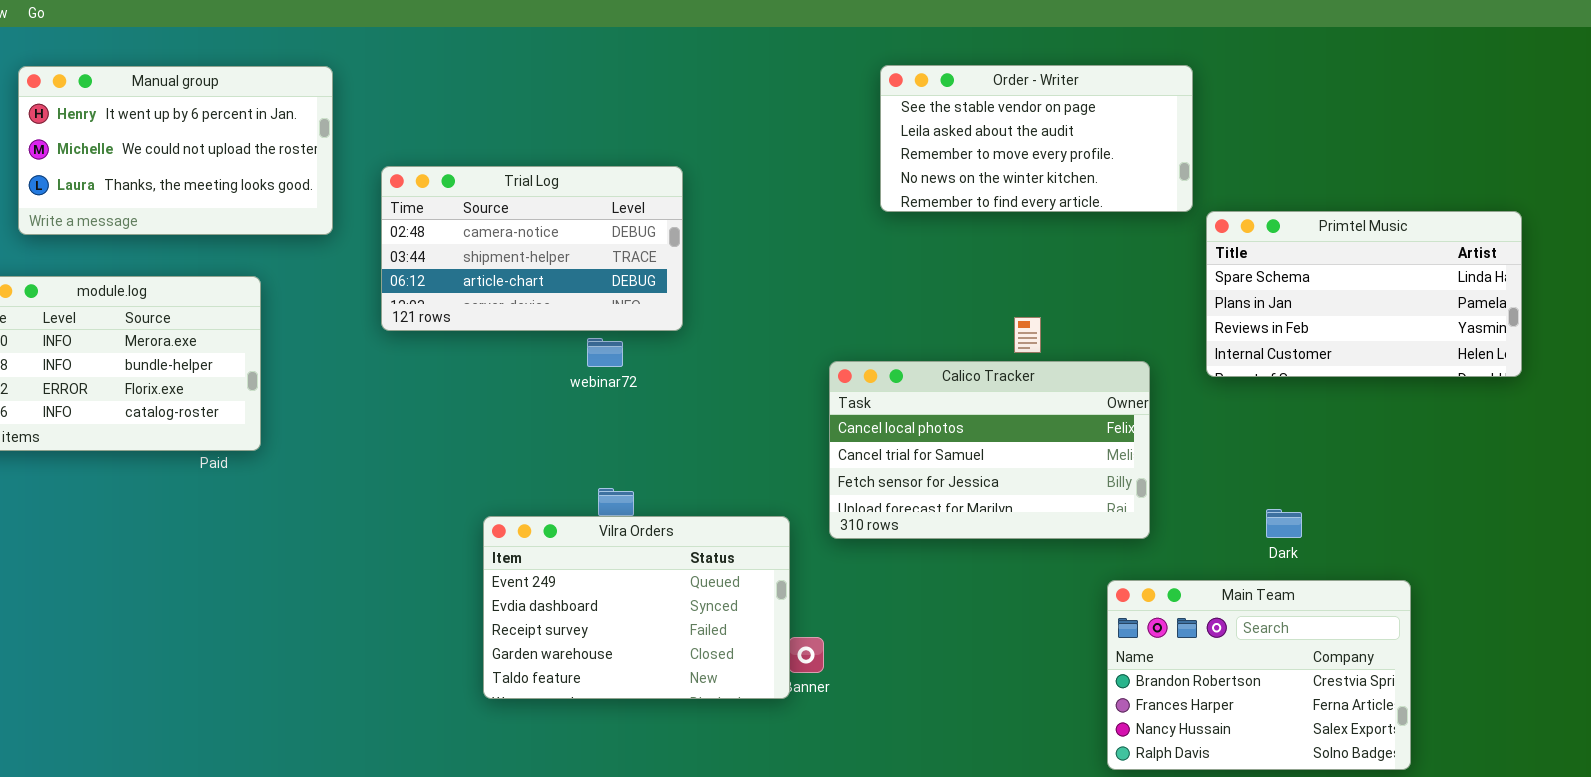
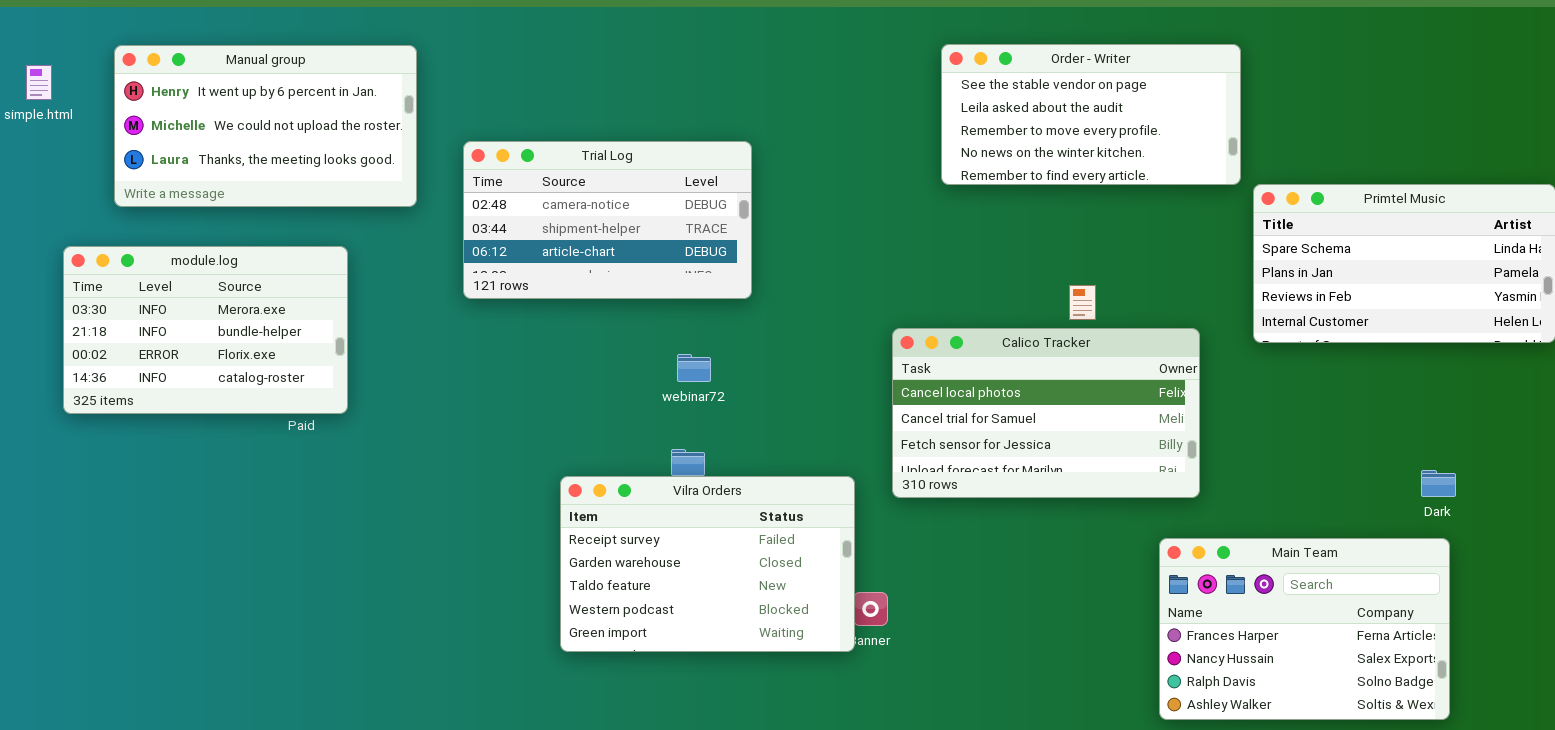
webinar72: [587,338,623,367] -> [677,354,711,382], moved
Dark: [1266,509,1302,538] -> [1421,470,1456,497], moved
Vilra Orders: [483,516,790,699] -> [560,476,855,652], scrolled down 2 rows
Main Team: [1107,580,1411,770] -> [1159,538,1450,720], scrolled down 1 row

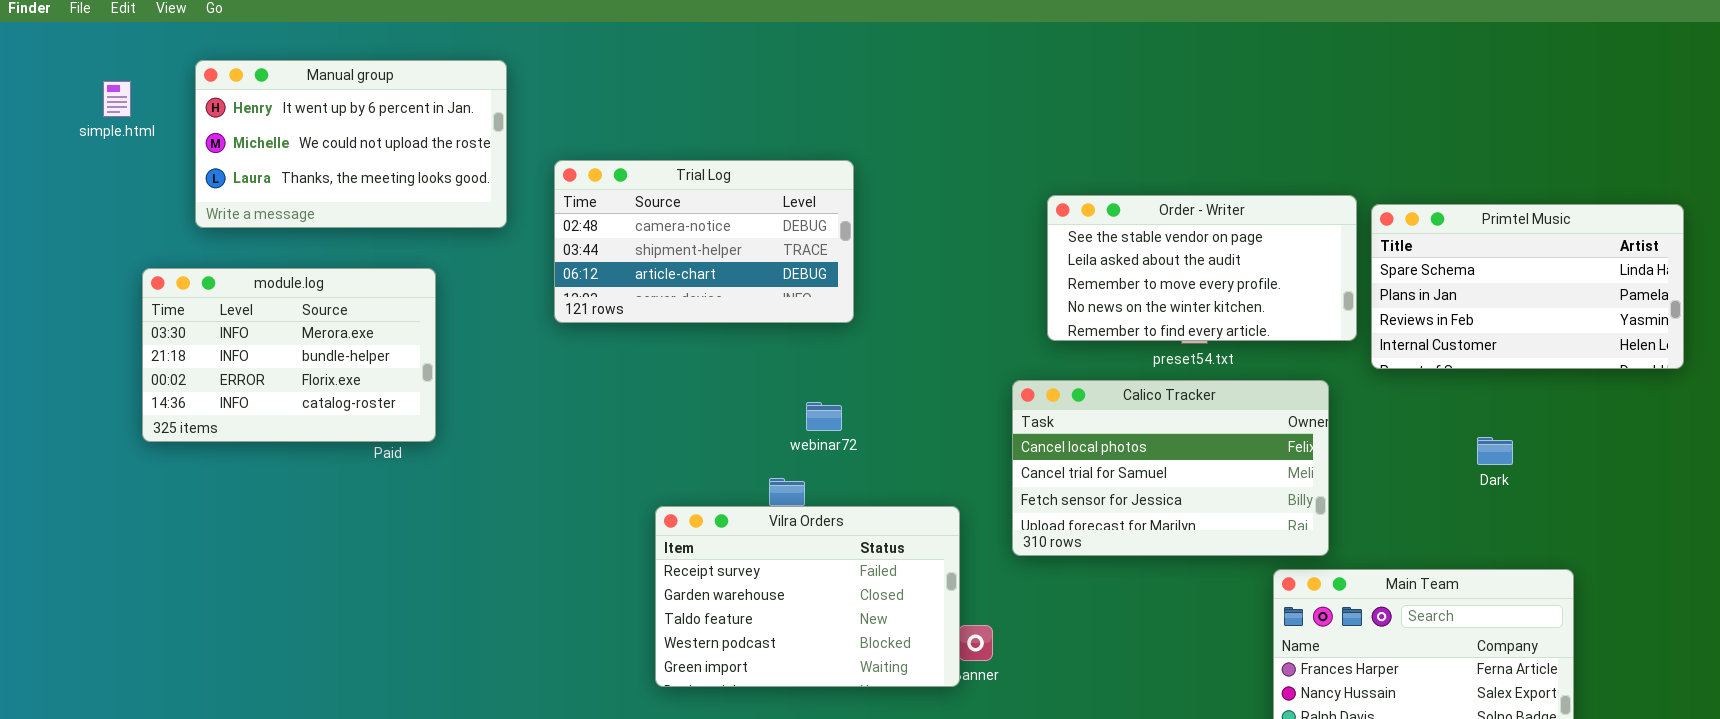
Order - Writer: [941,44,1241,185] -> [1047,195,1357,341], moved
Calico Tracker: [892,328,1200,498] -> [1012,380,1329,556], moved
webinar72: [677,354,711,382] -> [806,402,842,431], moved
Dark: [1421,470,1456,497] -> [1477,437,1513,465], moved

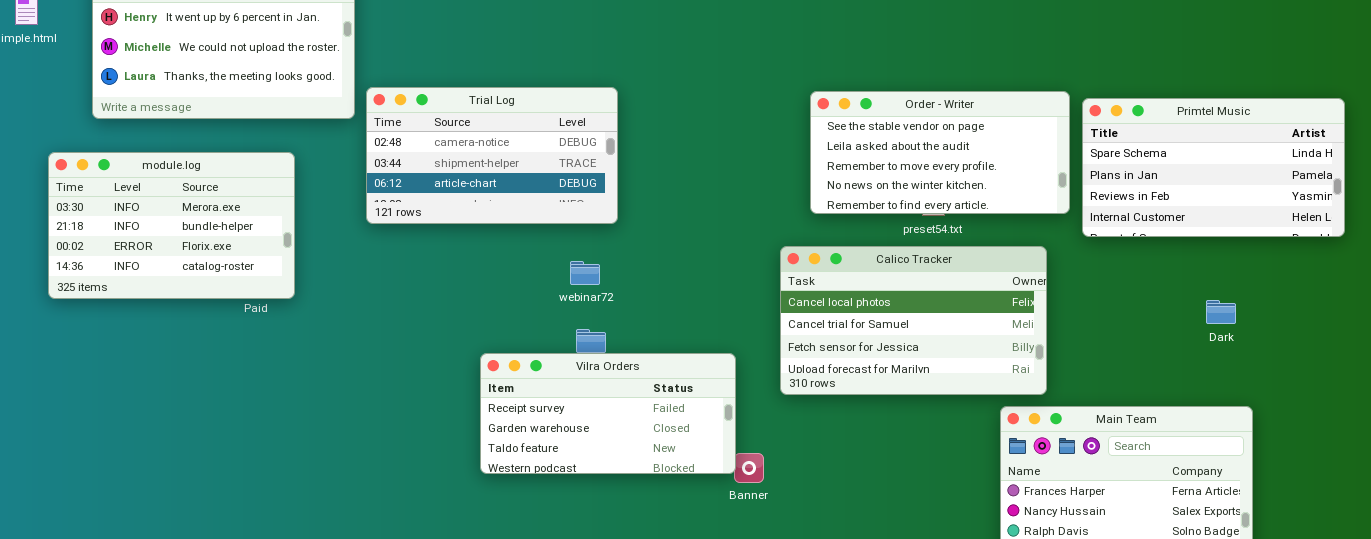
Trial Log: [554,160,854,323] -> [366,87,618,224], moved
webinar72: [806,402,842,431] -> [570,261,600,285], moved
Dark: [1477,437,1513,465] -> [1206,300,1236,324], moved
Vilra Orders: [655,506,960,687] -> [480,353,736,474], resized

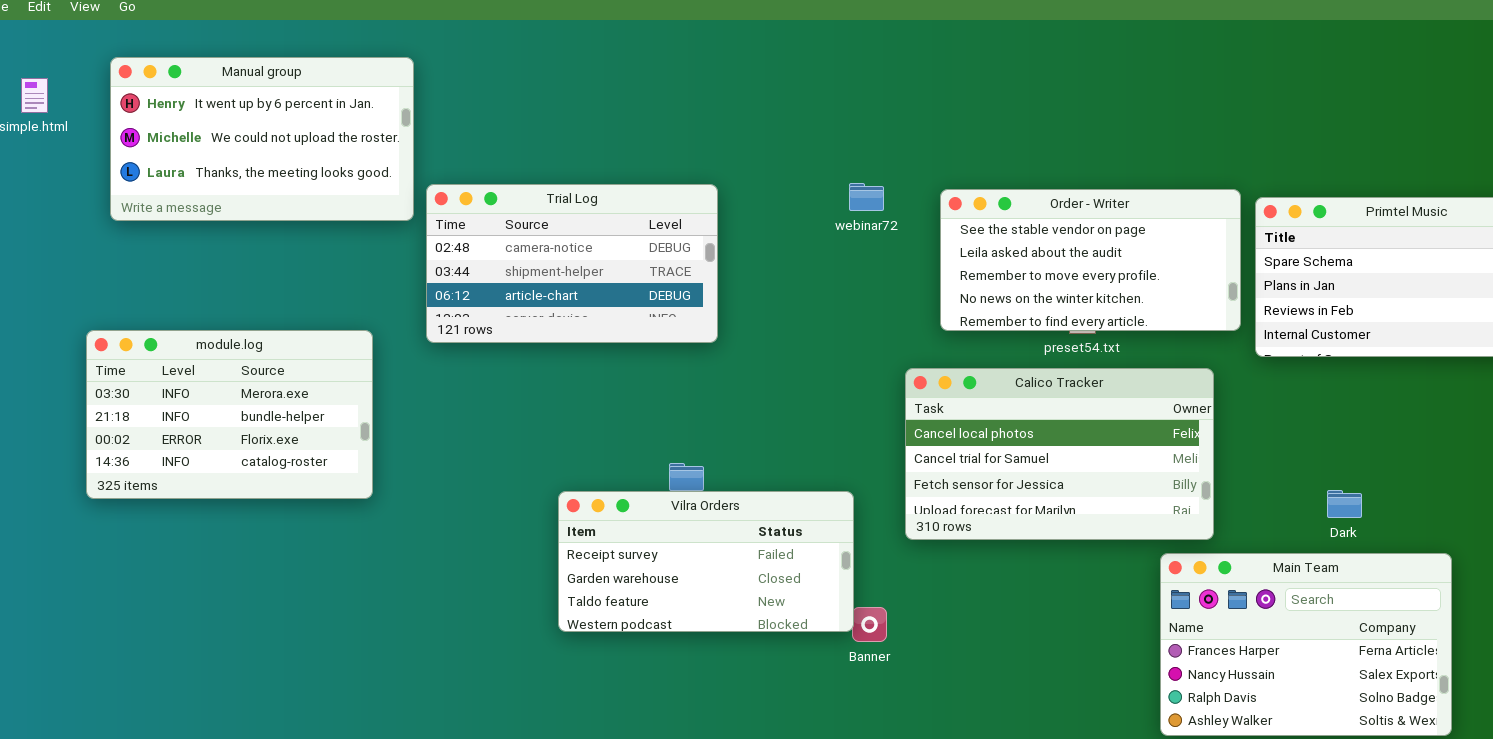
module.log: [48,152,295,299] -> [86,330,373,499], moved
webinar72: [570,261,600,285] -> [849,183,884,211], moved
Dark: [1206,300,1236,324] -> [1327,490,1362,518], moved

